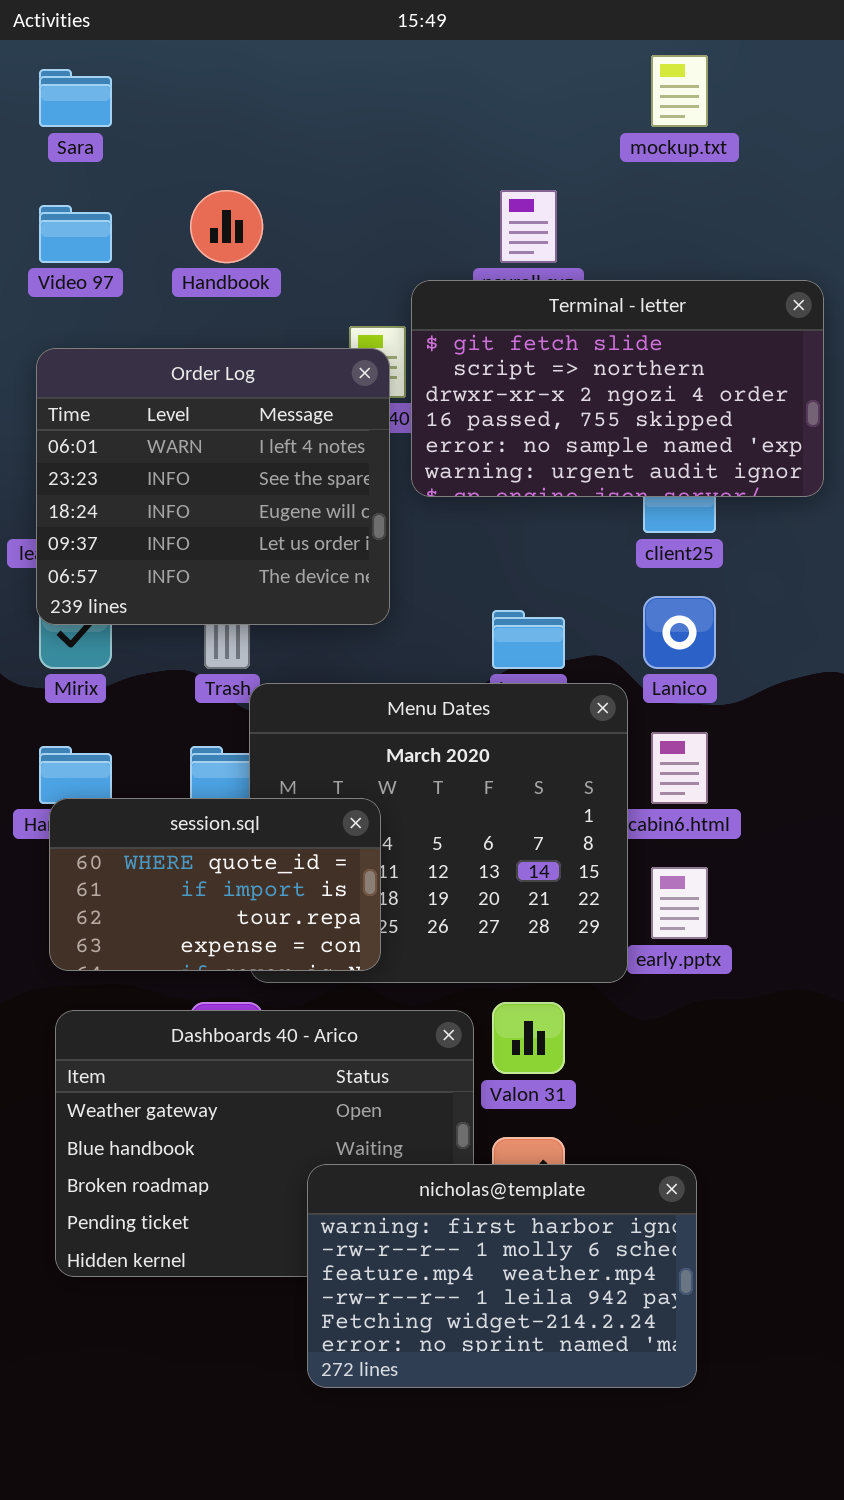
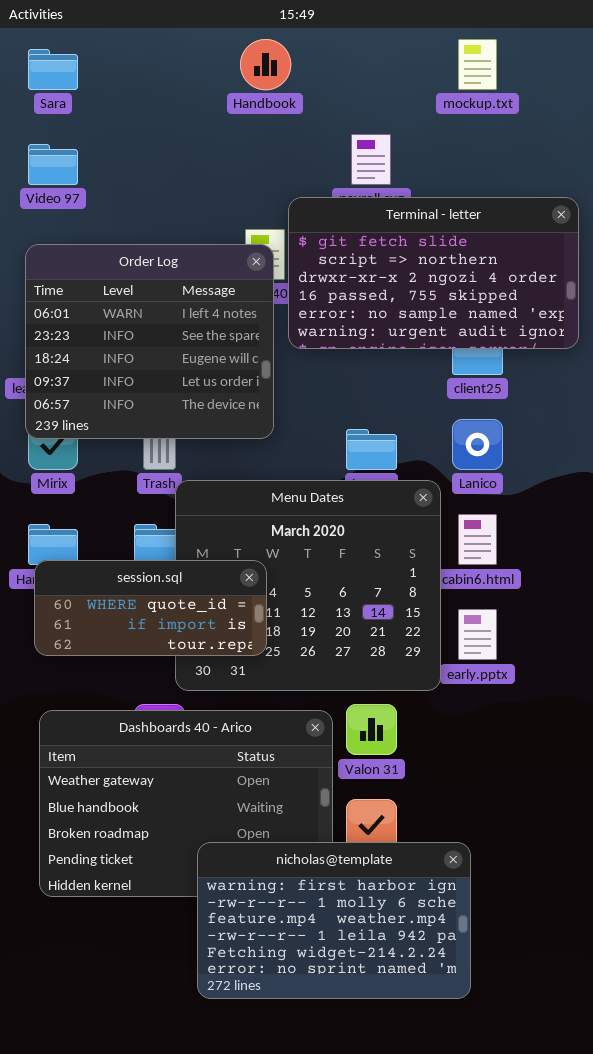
Handbook: [190,190,263,263] -> [240,39,291,90], moved
session.sql: [49,798,381,971] -> [34,560,267,656], resized
nicholas@template: [307,1164,697,1388] -> [197,842,471,999], moved

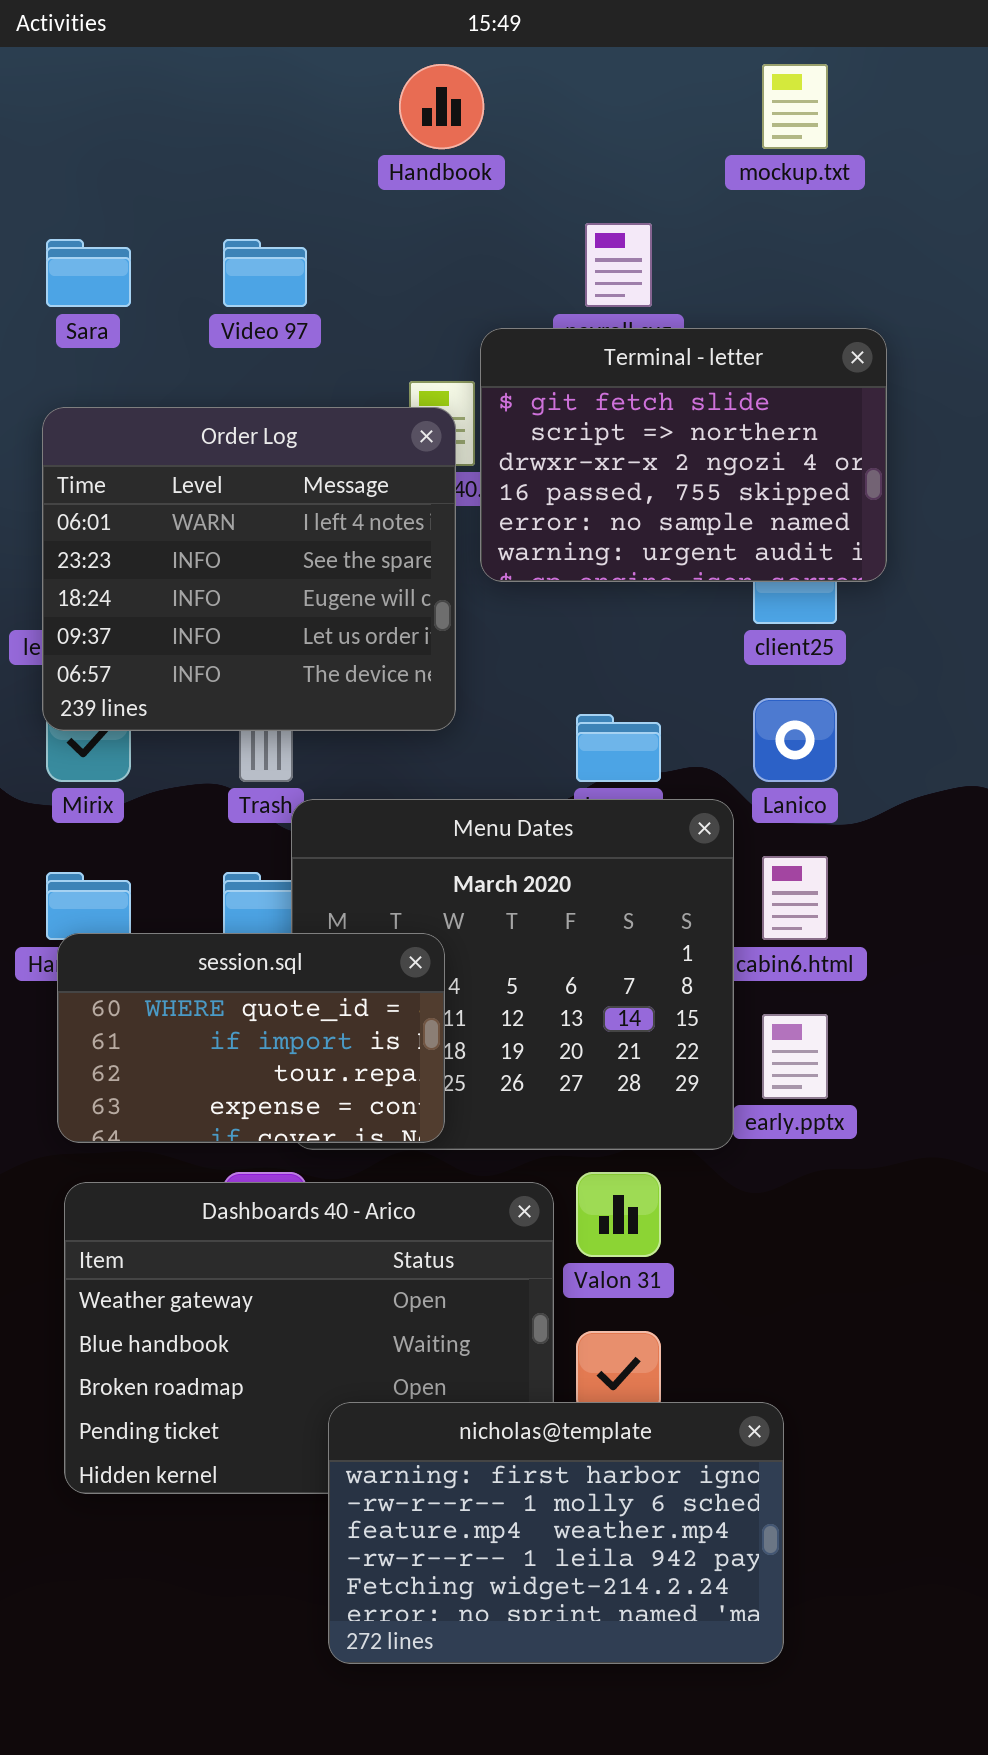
Sara: [28,49,78,90] -> [46,239,131,307], moved
Video 97: [28,144,78,185] -> [223,239,307,307], moved
Terminal - letter: [288,197,579,349] -> [480,328,887,582], resized
session.sql: [34,560,267,656] -> [57,933,445,1143], resized

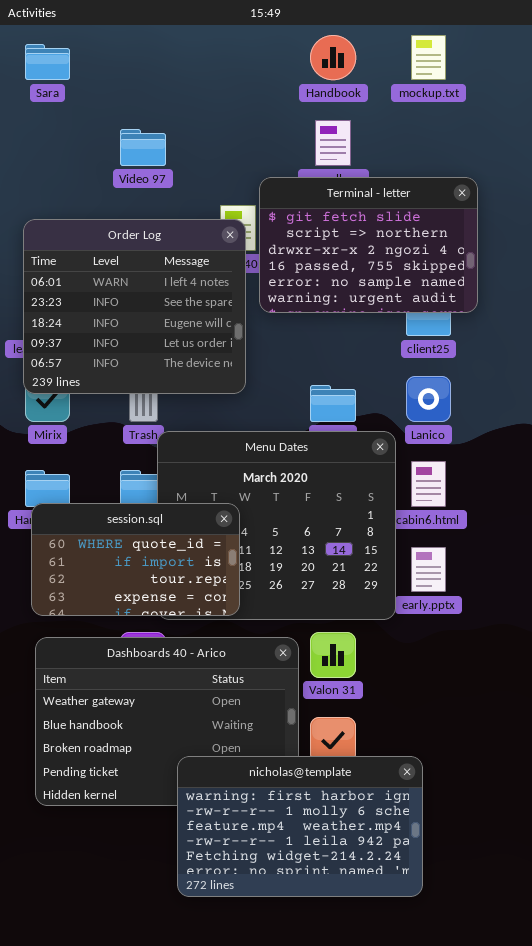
Handbook: [399,64,484,149] -> [310,35,356,80], moved
Sara: [46,239,131,307] -> [25,44,70,80], moved

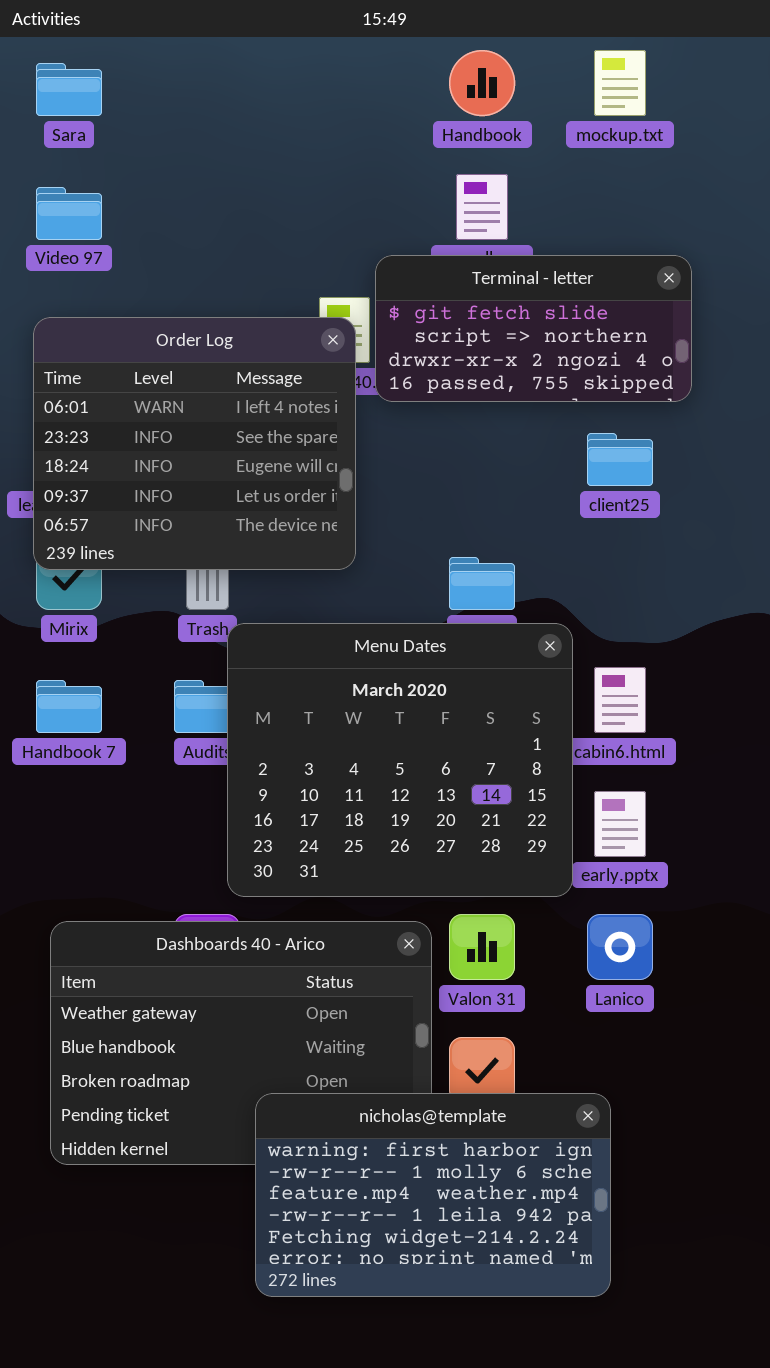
Video 97: [120,129,166,166] -> [36,187,102,240], moved
Terminal - letter: [259,177,478,313] -> [375,255,692,402], resized
Lanico: [406,376,451,422] -> [587,914,653,980], moved
session.sql: [31,503,240,616] -> none, closed

